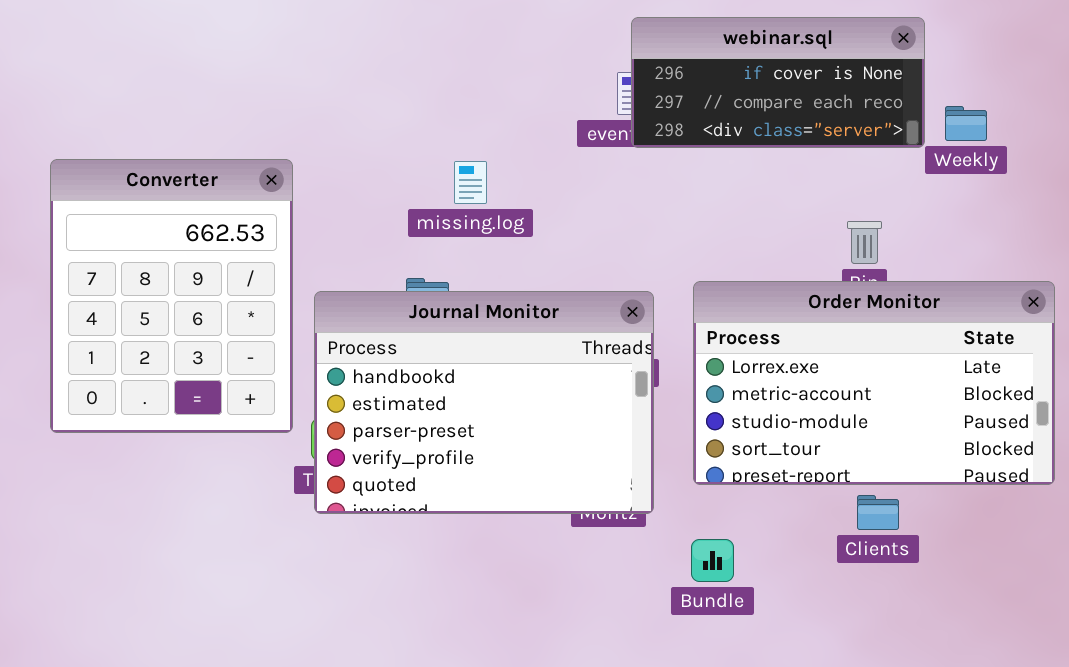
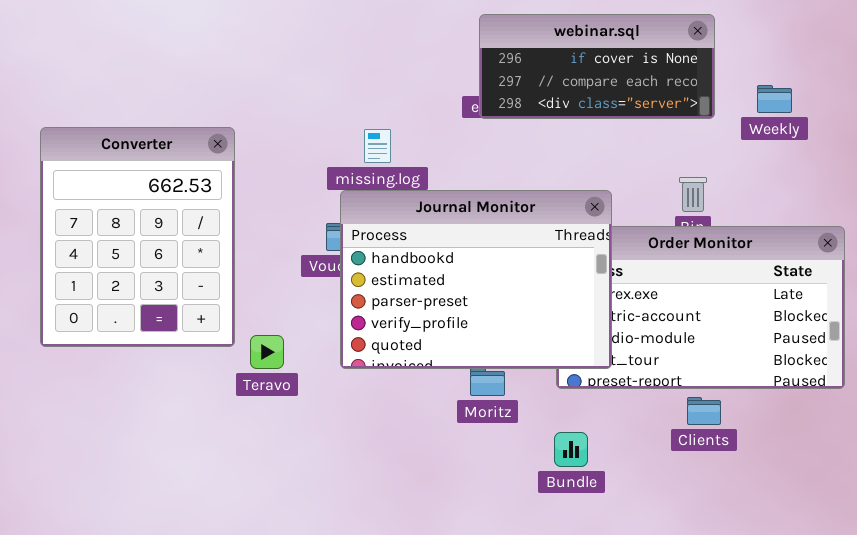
webinar.sql: [631,17,925,148] -> [479,14,715,119], moved
Journal Monitor: [314,291,654,514] -> [340,190,612,369], moved

